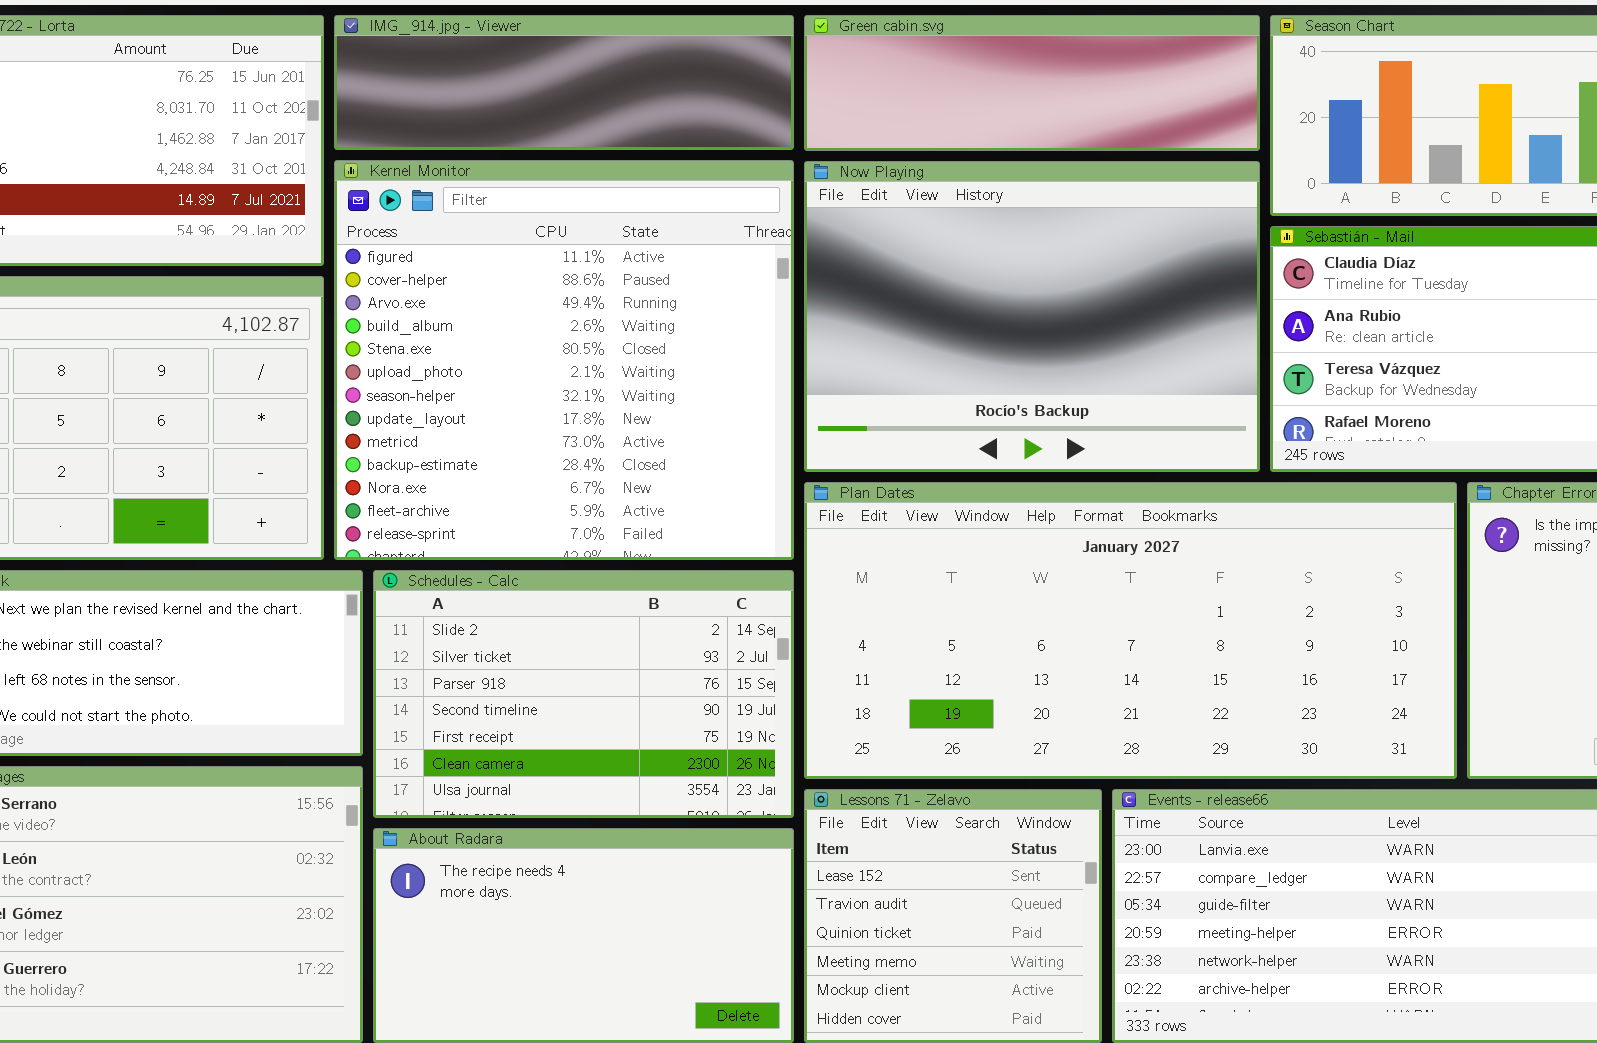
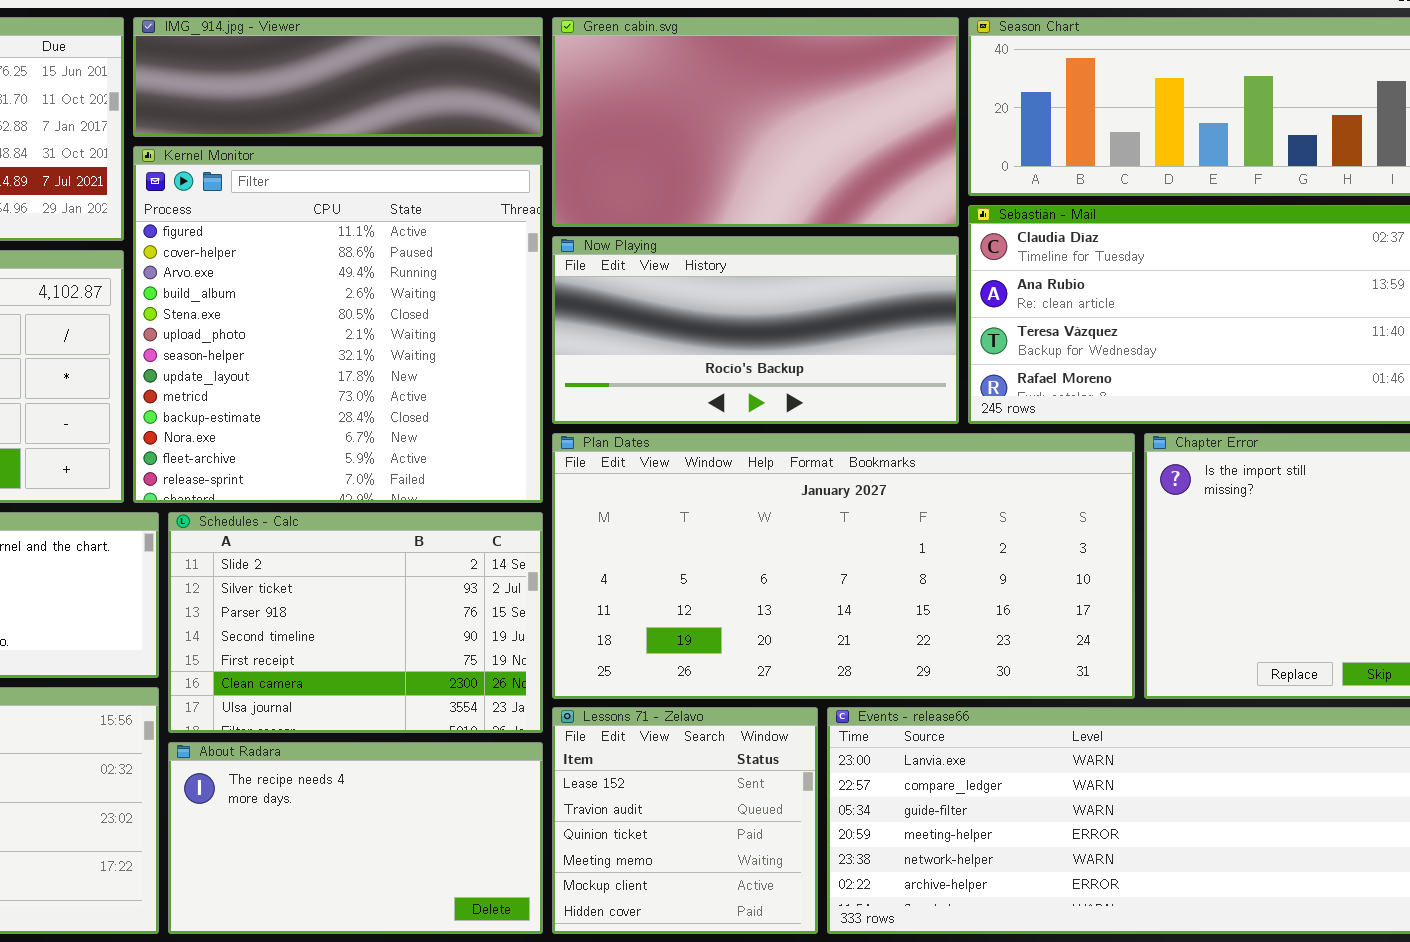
Green cabin.svg: [804,15,1260,151] -> [552,17,959,227], resized
Now Playing: [804,161,1260,472] -> [552,236,959,424], resized

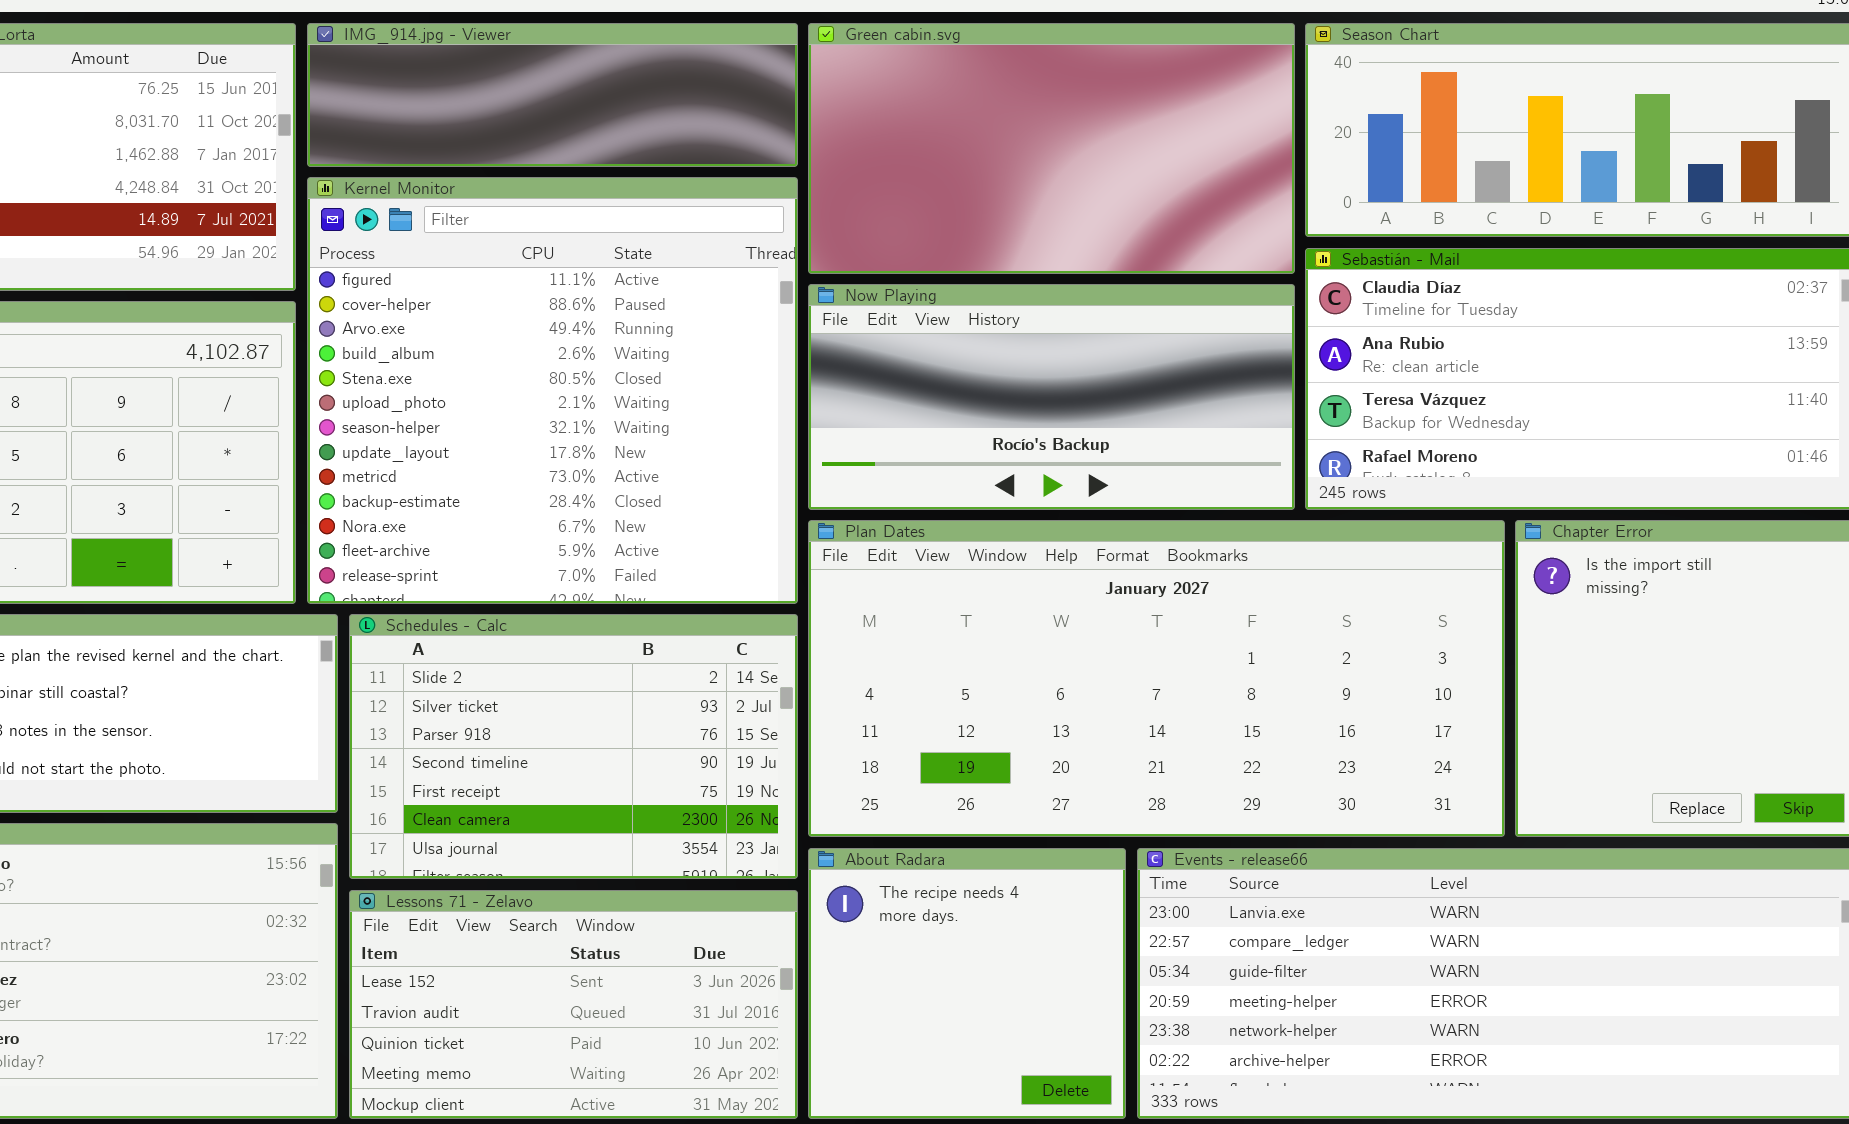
Lessons 71 - Zelavo: [552,707,818,934] -> [349,890,798,1119], moved, resized
About Radara: [168,742,543,934] -> [808,848,1126,1119], moved, resized

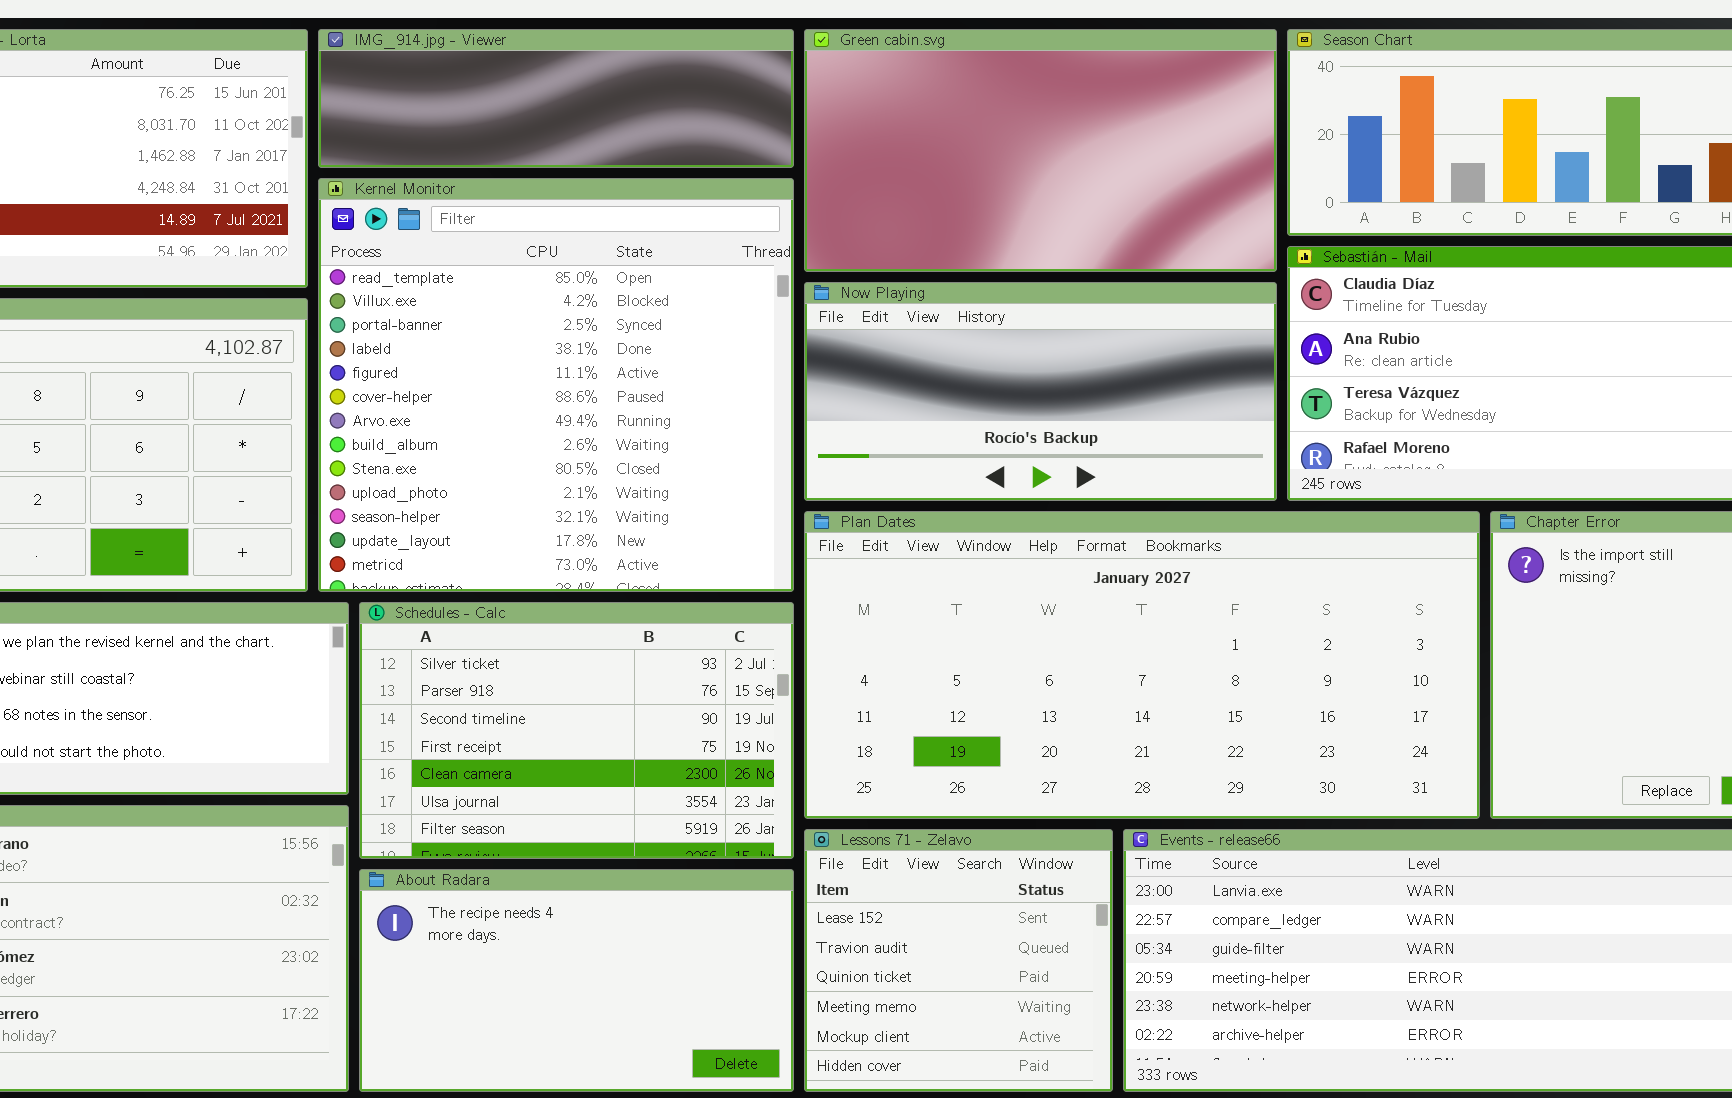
Kernel Monitor: [307,177,798,604] -> [318,178,794,592], scrolled up 4 rows
Schedules - Calc: [349,614,798,879] -> [359,602,794,859], scrolled down 1 row
About Radara: [808,848,1126,1119] -> [359,869,794,1092], moved, resized
Lessons 71 - Zelavo: [349,890,798,1119] -> [804,829,1113,1092], moved, resized

